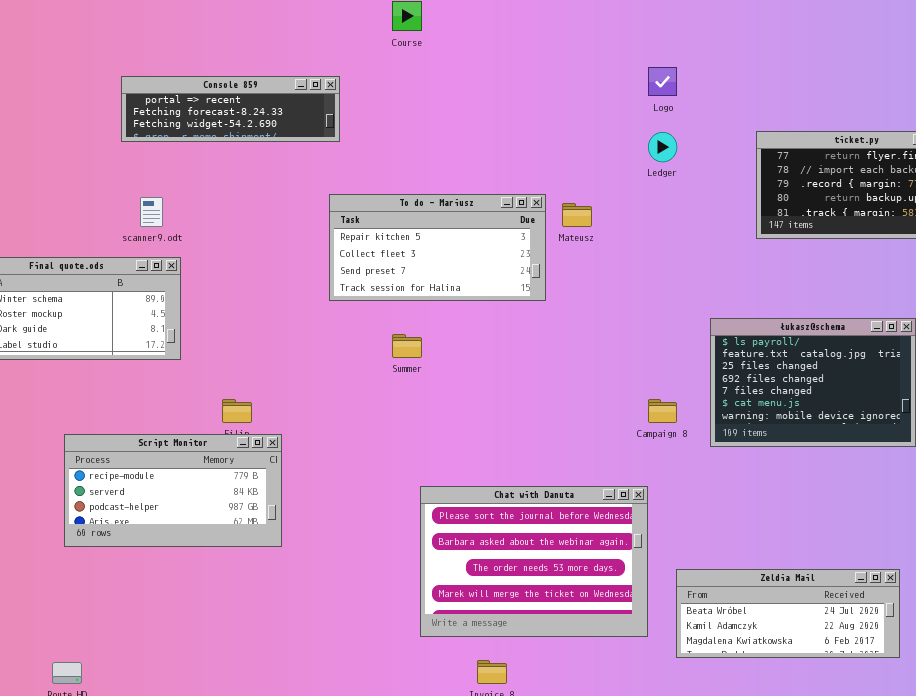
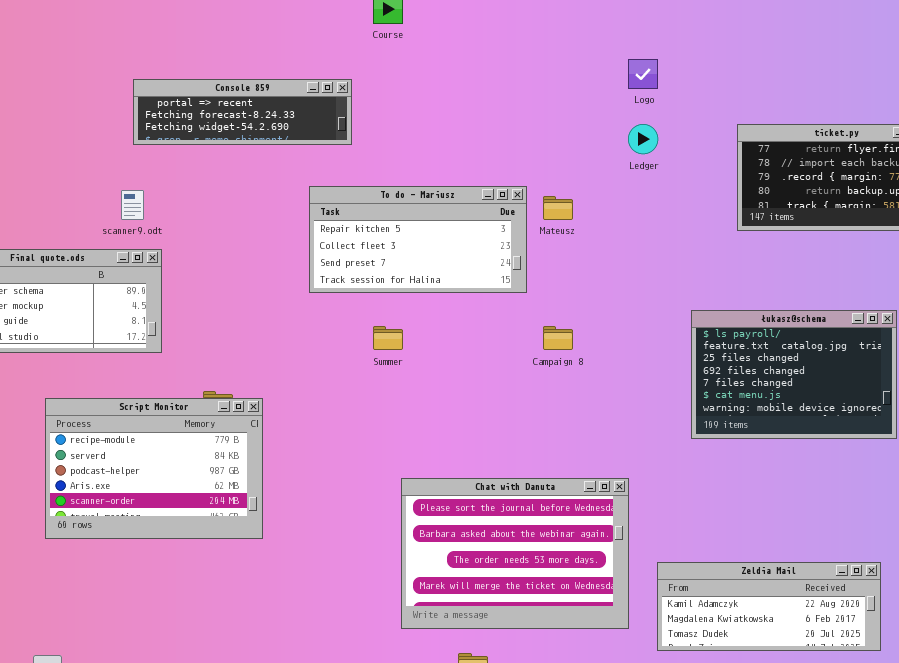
Console 859: [121,76,340,142] -> [133,79,352,145], moved
Campaign 8: [648,399,677,423] -> [543,326,573,350], moved
Script Monitor: [64,434,282,547] -> [45,398,263,539], resized
Zeldia Mail: [676,569,900,658] -> [657,562,881,651], scrolled down 1 row

